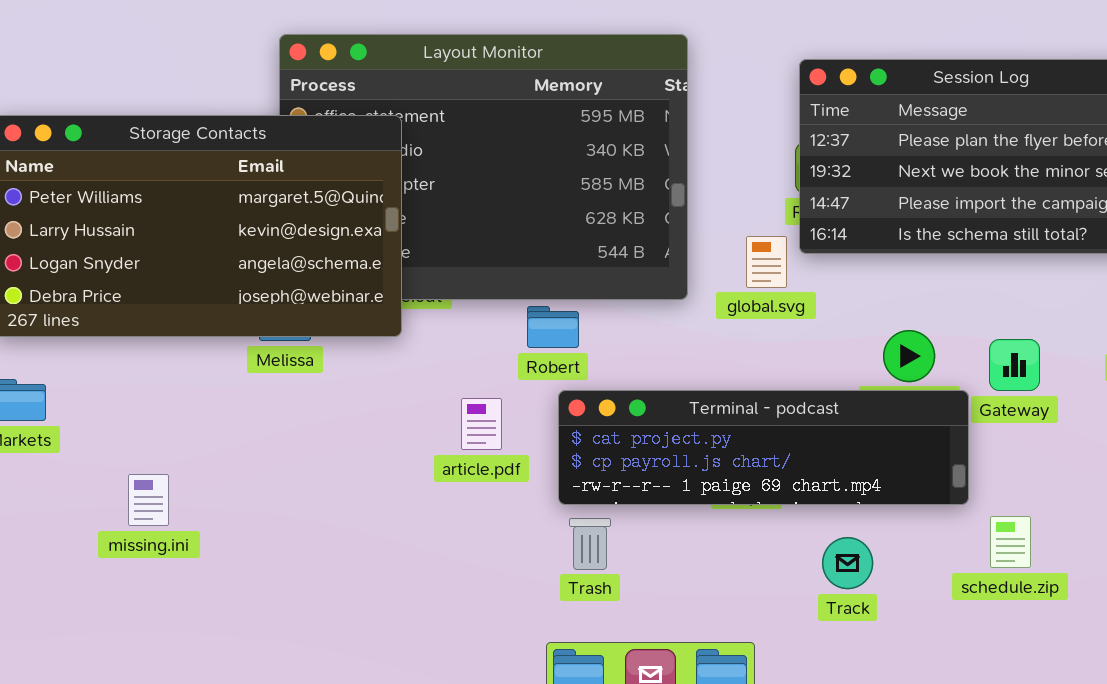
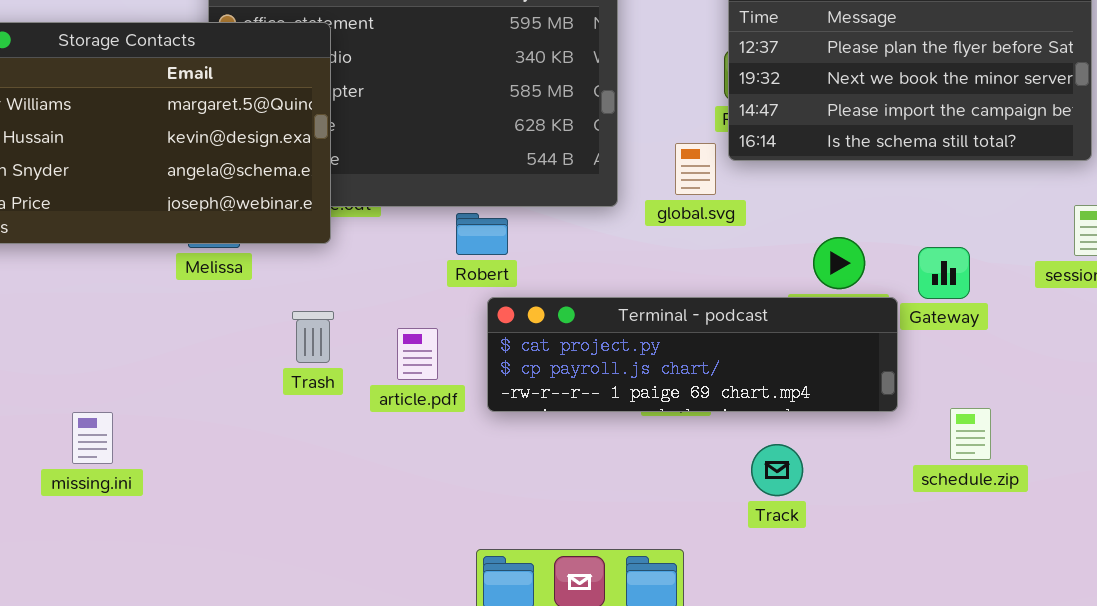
article.pdf: [461,398,502,450] -> [397,328,438,380], moved
missing.ini: [128,474,169,526] -> [72,412,113,464], moved
schedule.zip: [990,516,1031,568] -> [950,408,991,460], moved
Trash: [569,518,611,570] -> [292,311,334,363], moved

